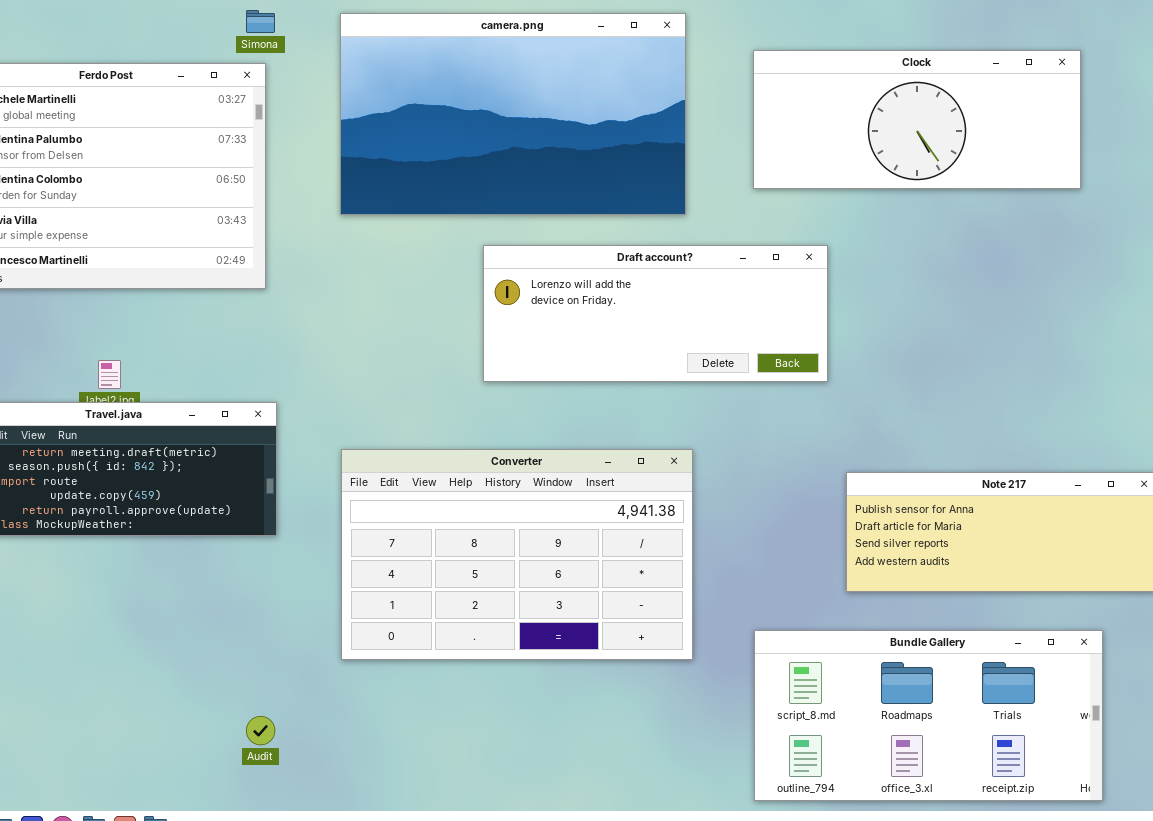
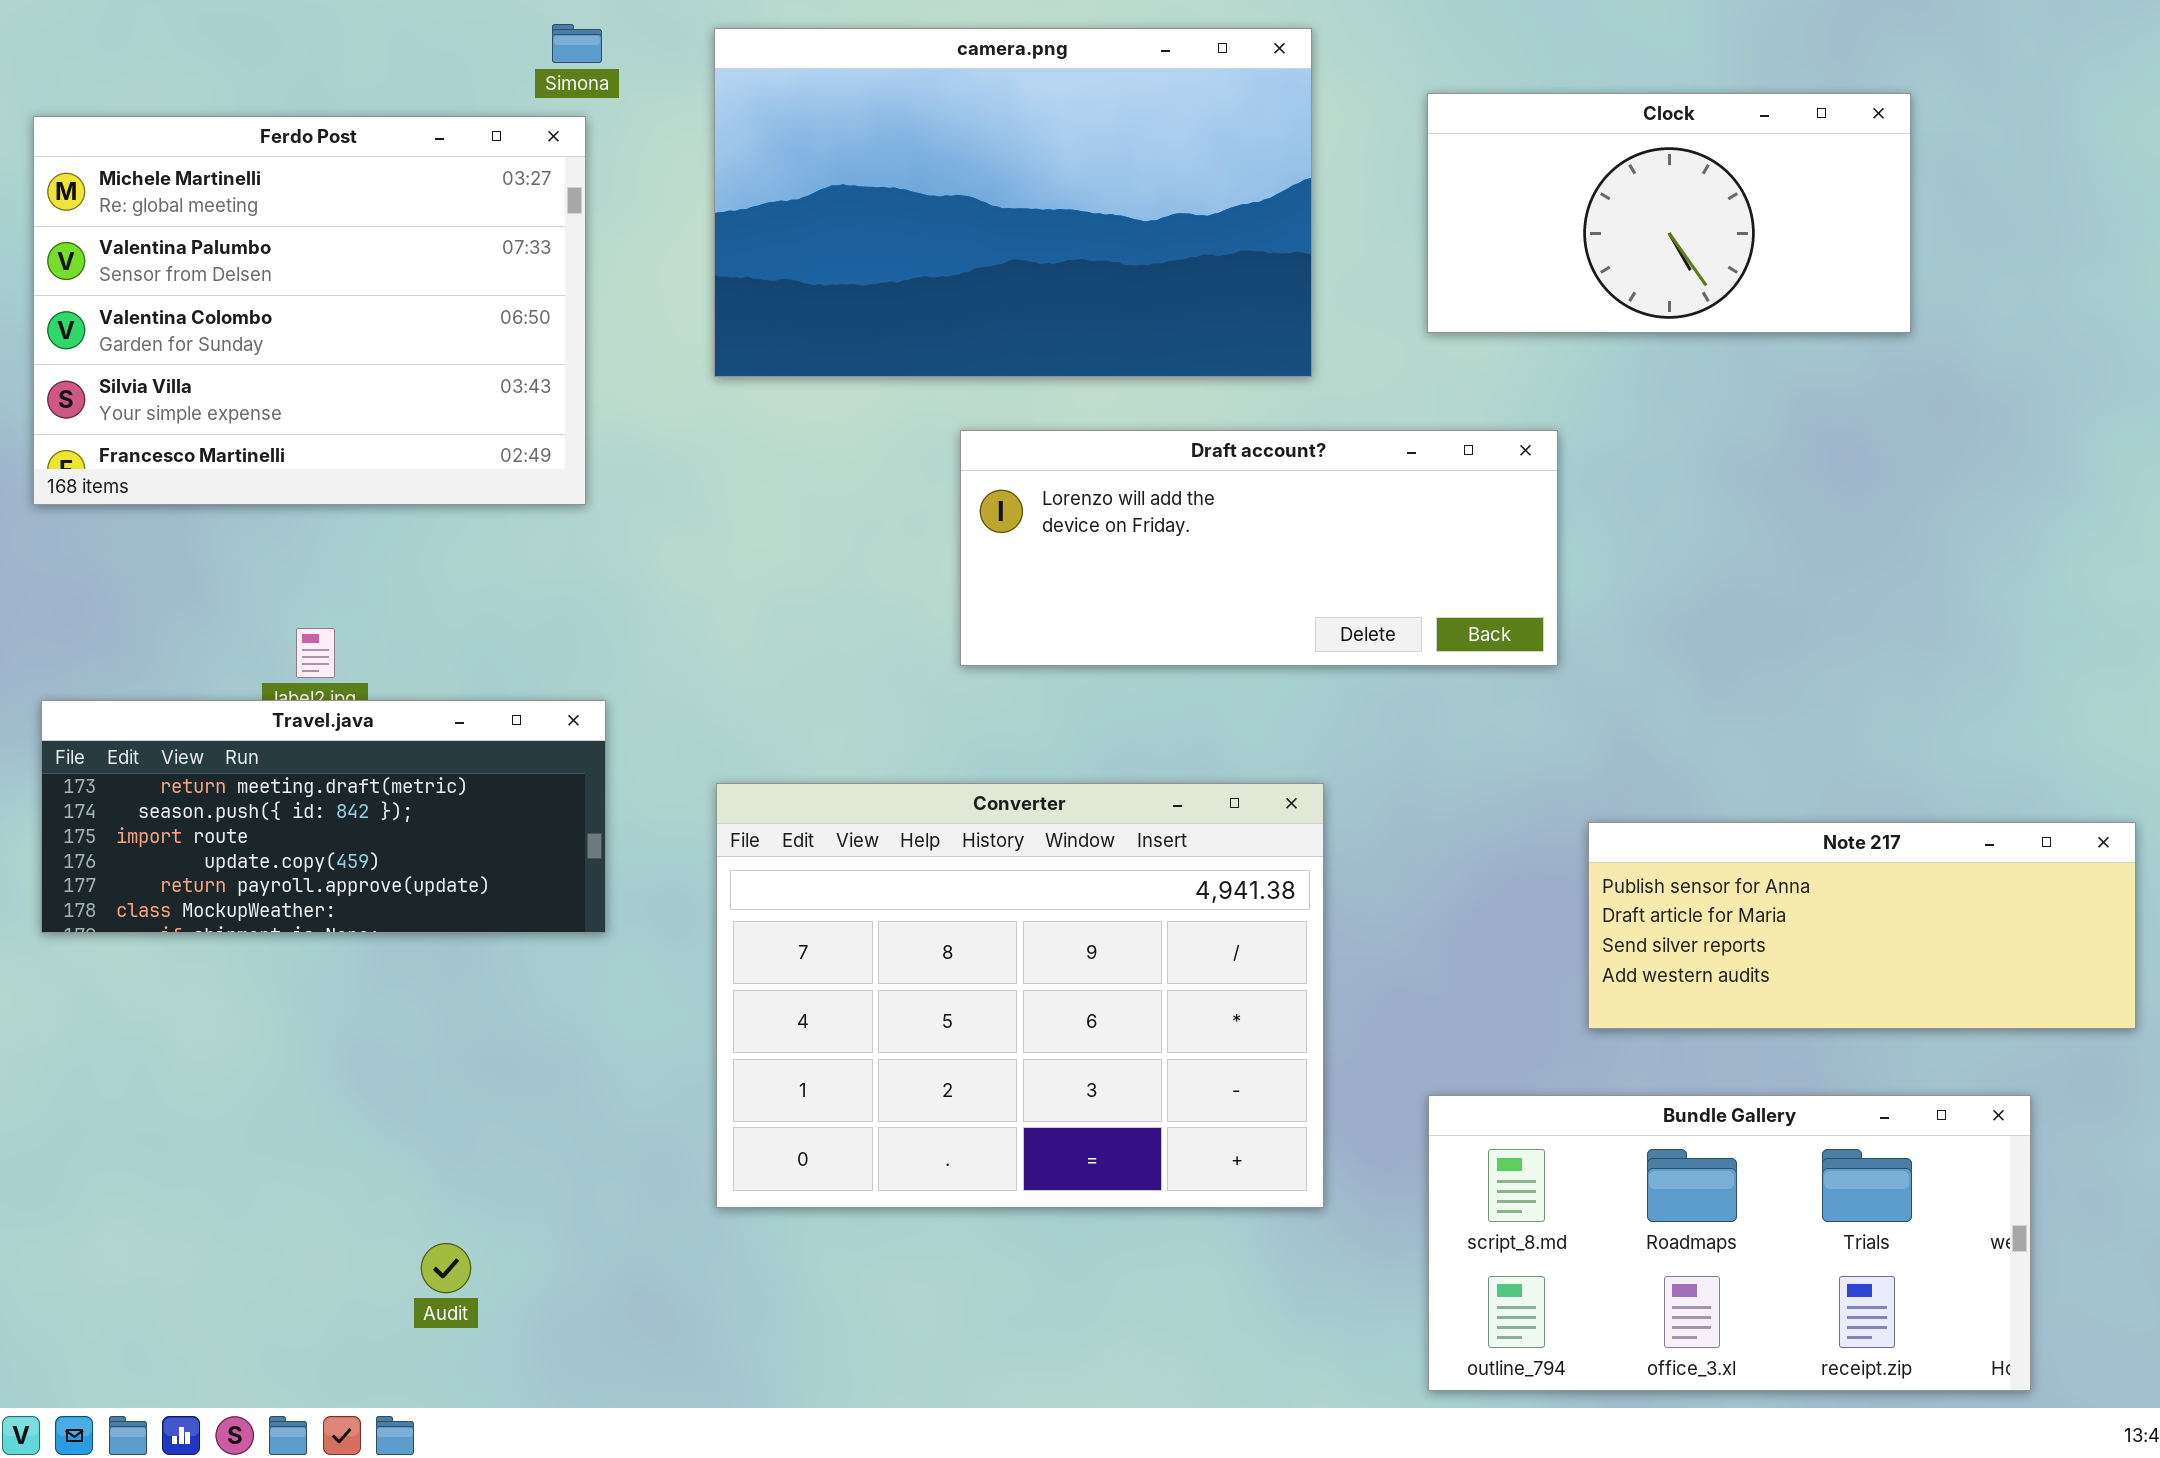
Clock: [753,50,1081,189] -> [1427,93,1911,333], resized
Converter: [341,449,693,660] -> [716,783,1324,1208], resized
Audit: [246,716,275,745] -> [421,1243,471,1293], moved

